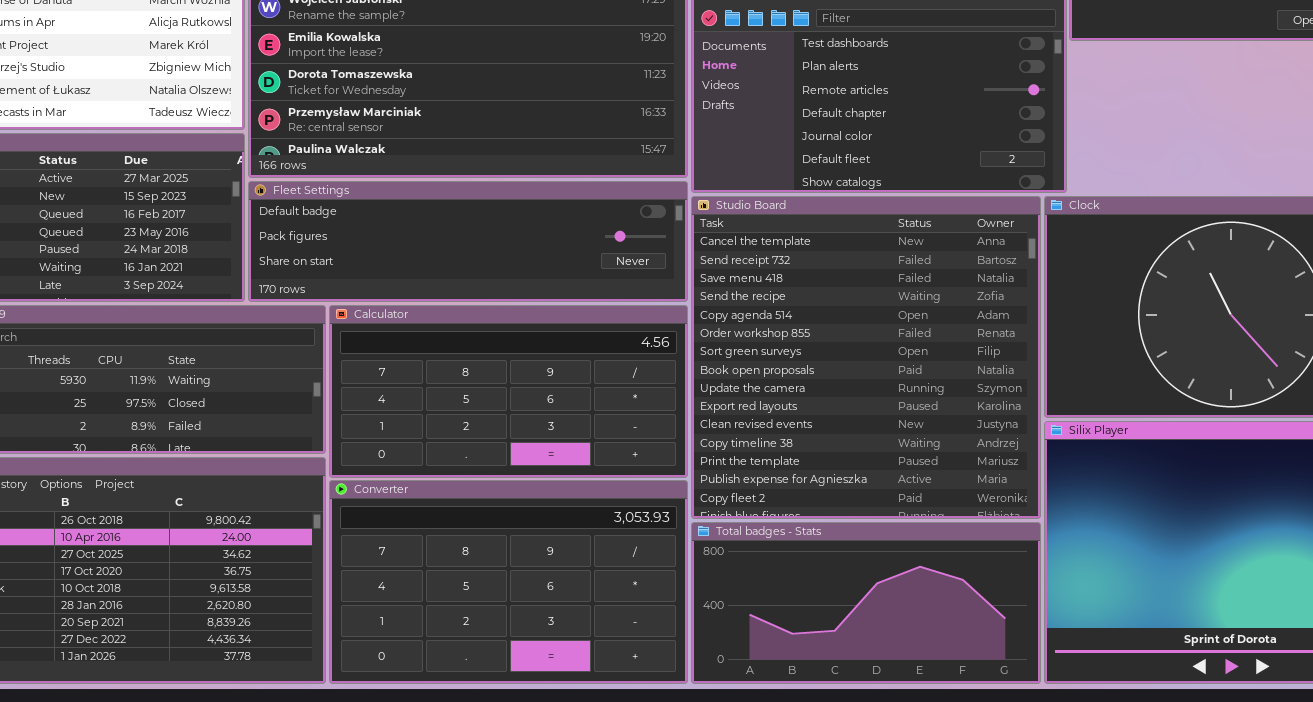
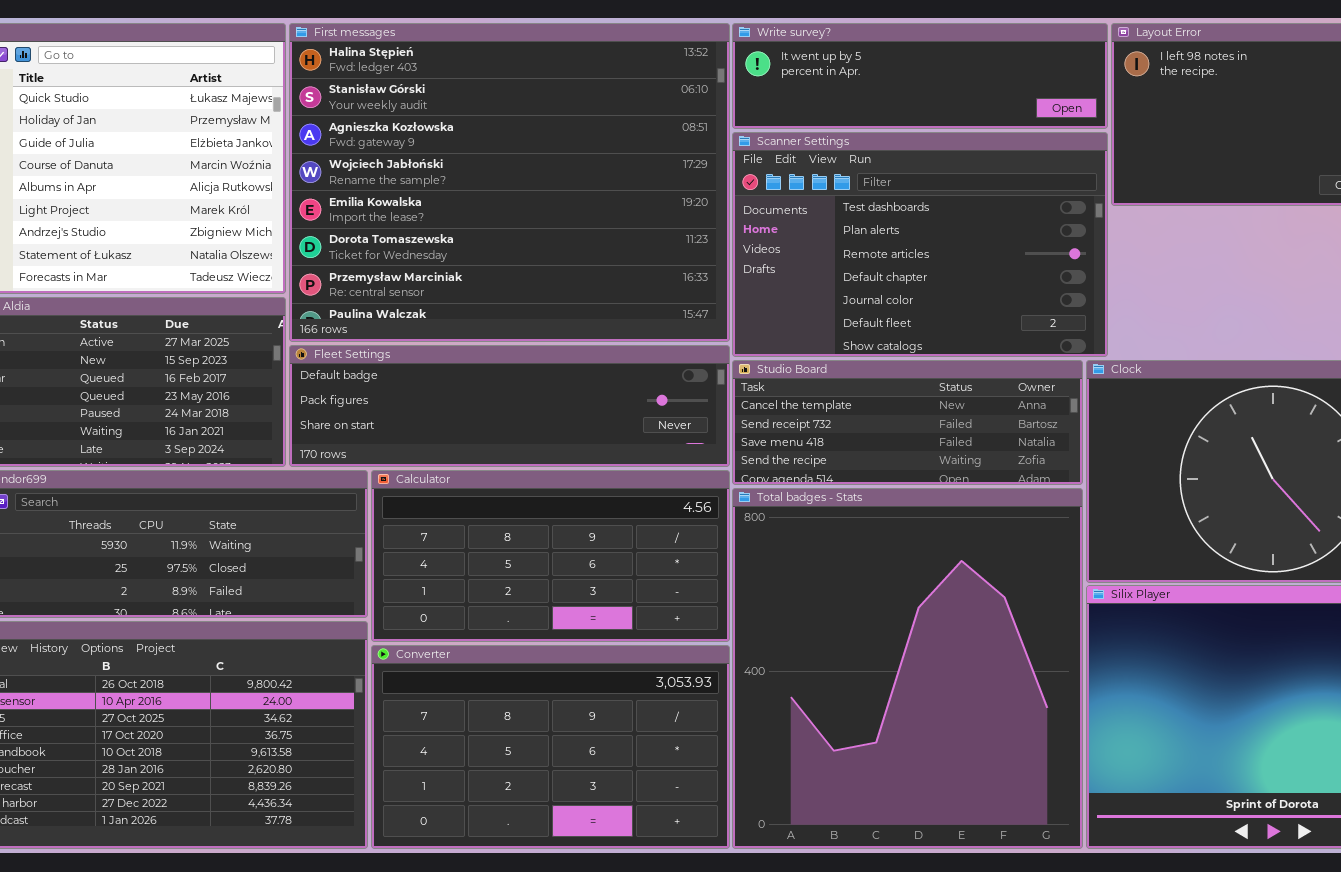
Studio Board: [691,196,1041,519] -> [732,360,1083,485], resized
Total badges - Stats: [691,522,1041,684] -> [732,488,1083,849], resized

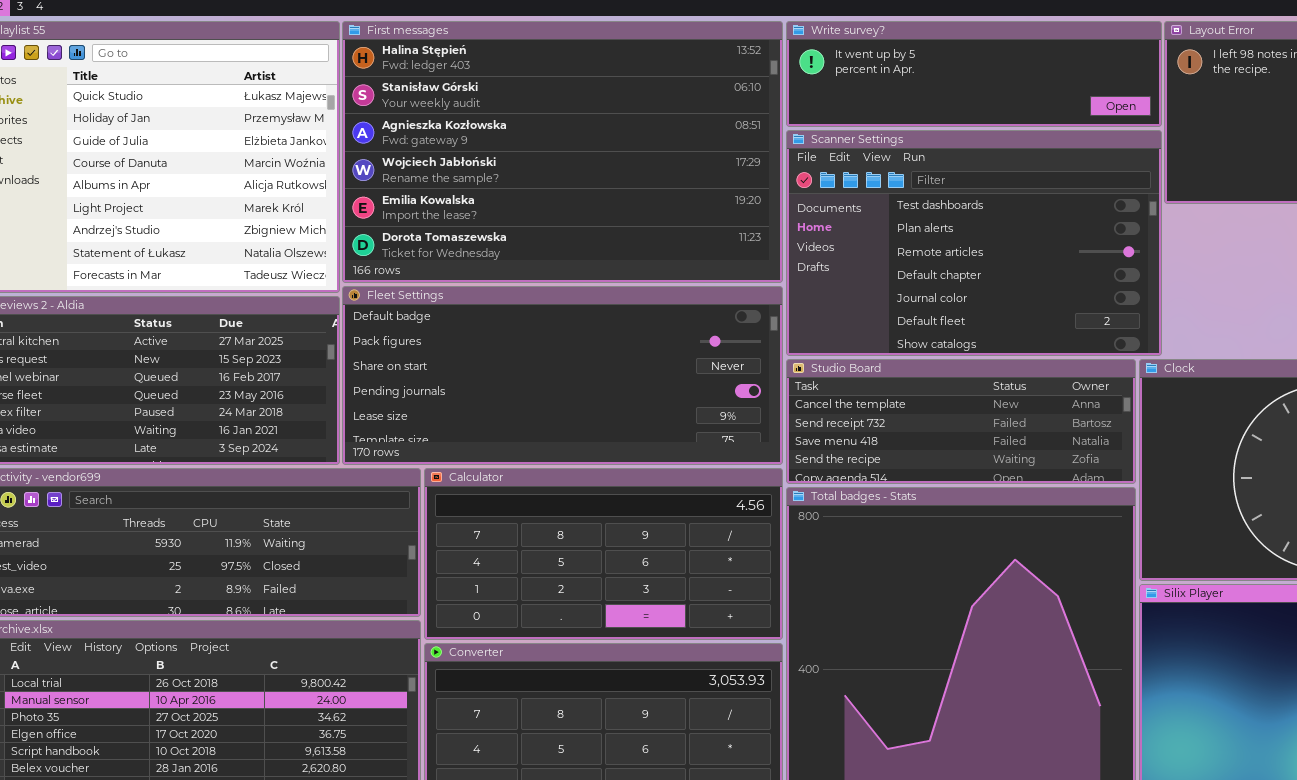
First messages: [289,23,730,342] -> [342,21,783,283], resized
Fleet Settings: [289,345,730,467] -> [342,286,783,465], resized

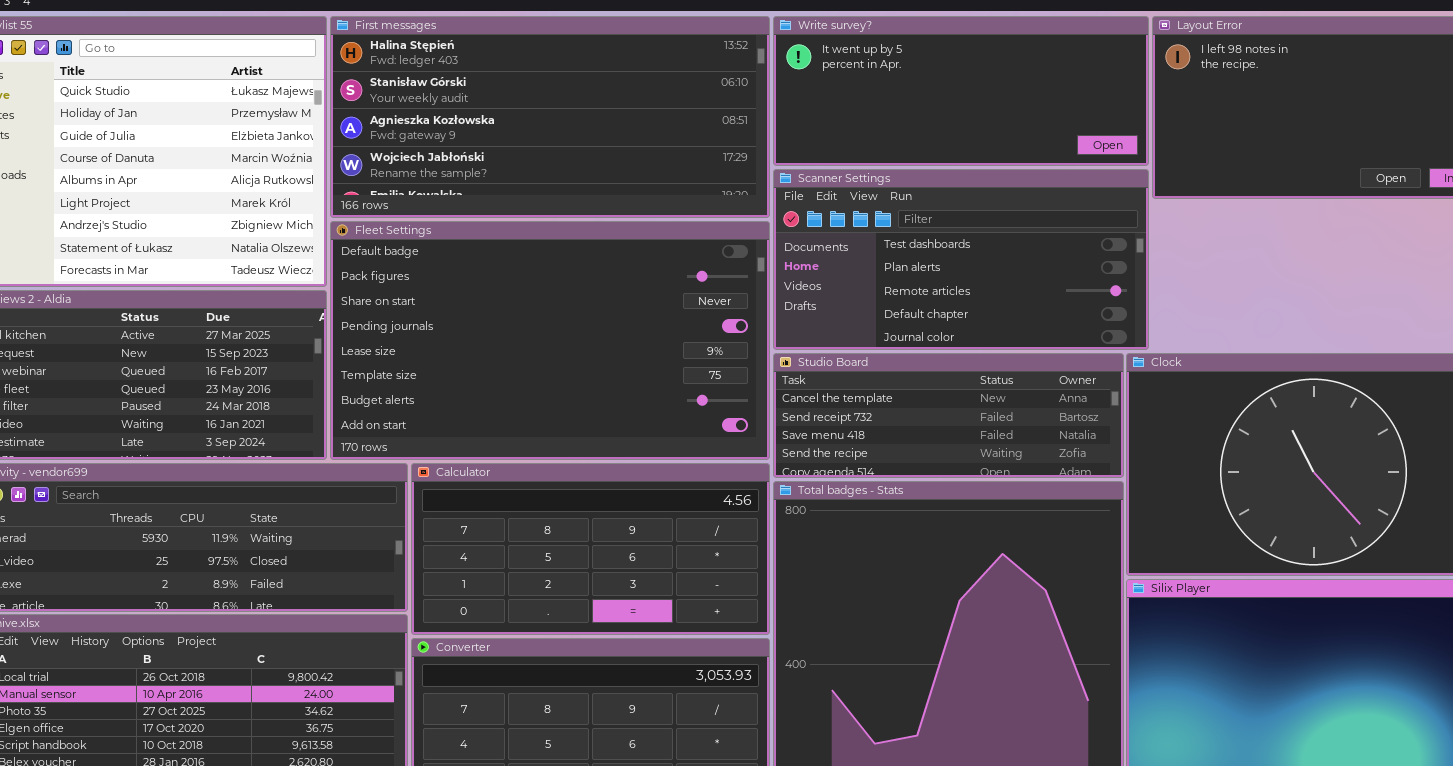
First messages: [342,21,783,283] -> [330,16,770,218], resized
Write survey?: [786,21,1162,127] -> [773,16,1149,166], resized
Scanner Settings: [786,130,1162,356] -> [773,169,1149,350], resized
Fleet Settings: [342,286,783,465] -> [330,221,770,460], resized

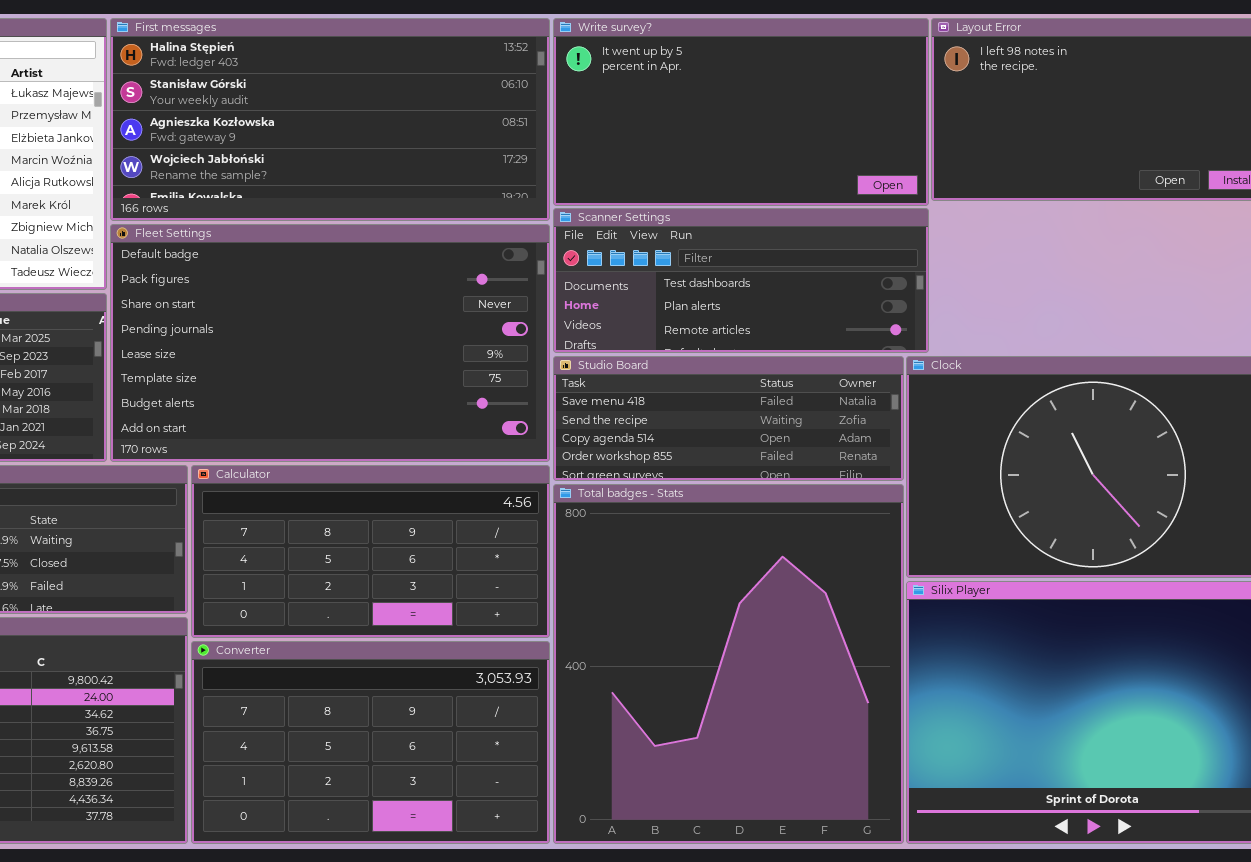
Write survey?: [773,16,1149,166] -> [553,18,929,206], resized
Scanner Settings: [773,169,1149,350] -> [553,208,929,353], resized
Studio Board: [773,353,1124,478] -> [553,356,904,481], scrolled down 2 rows

